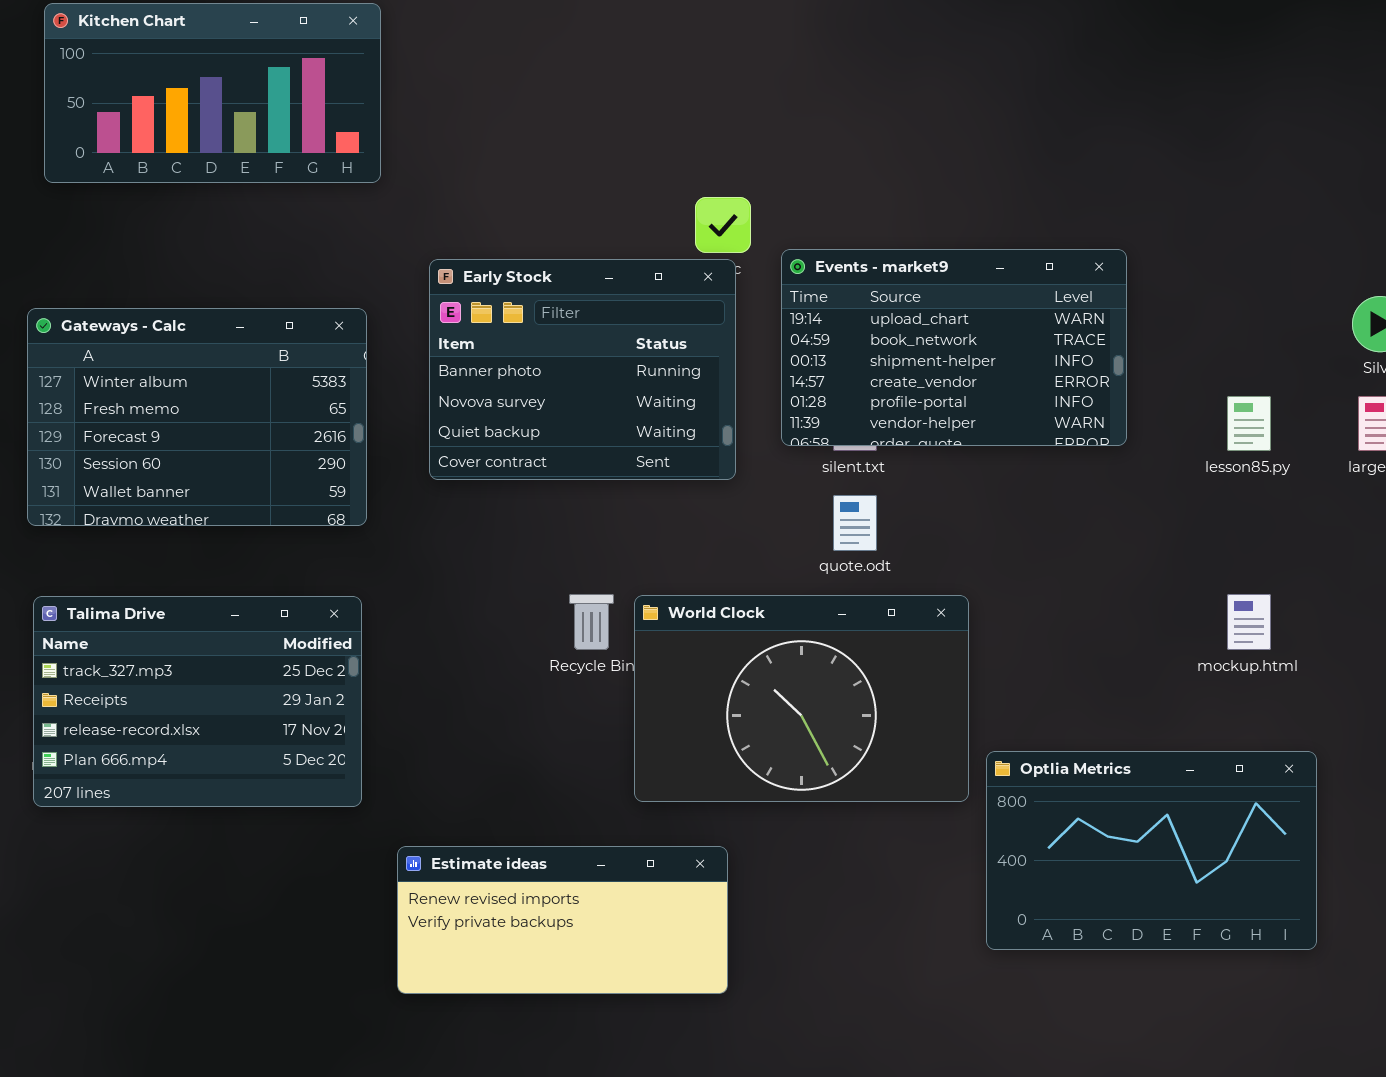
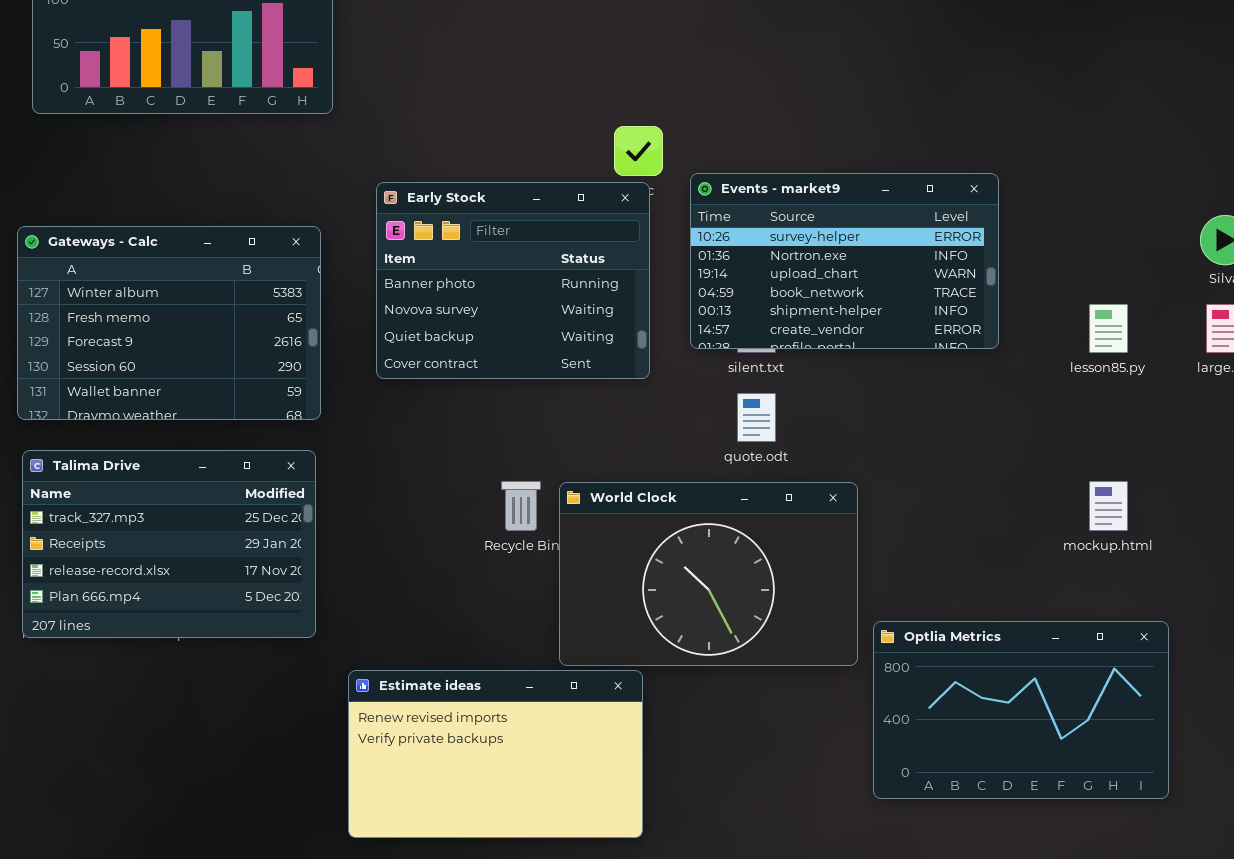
Events - market9: [781,249,1127,446] -> [690,173,999,349], scrolled up 2 rows
Talima Drive: [33,596,362,807] -> [22,450,316,638], moved
Estimate ideas: [397,846,728,994] -> [348,670,643,838], resized

